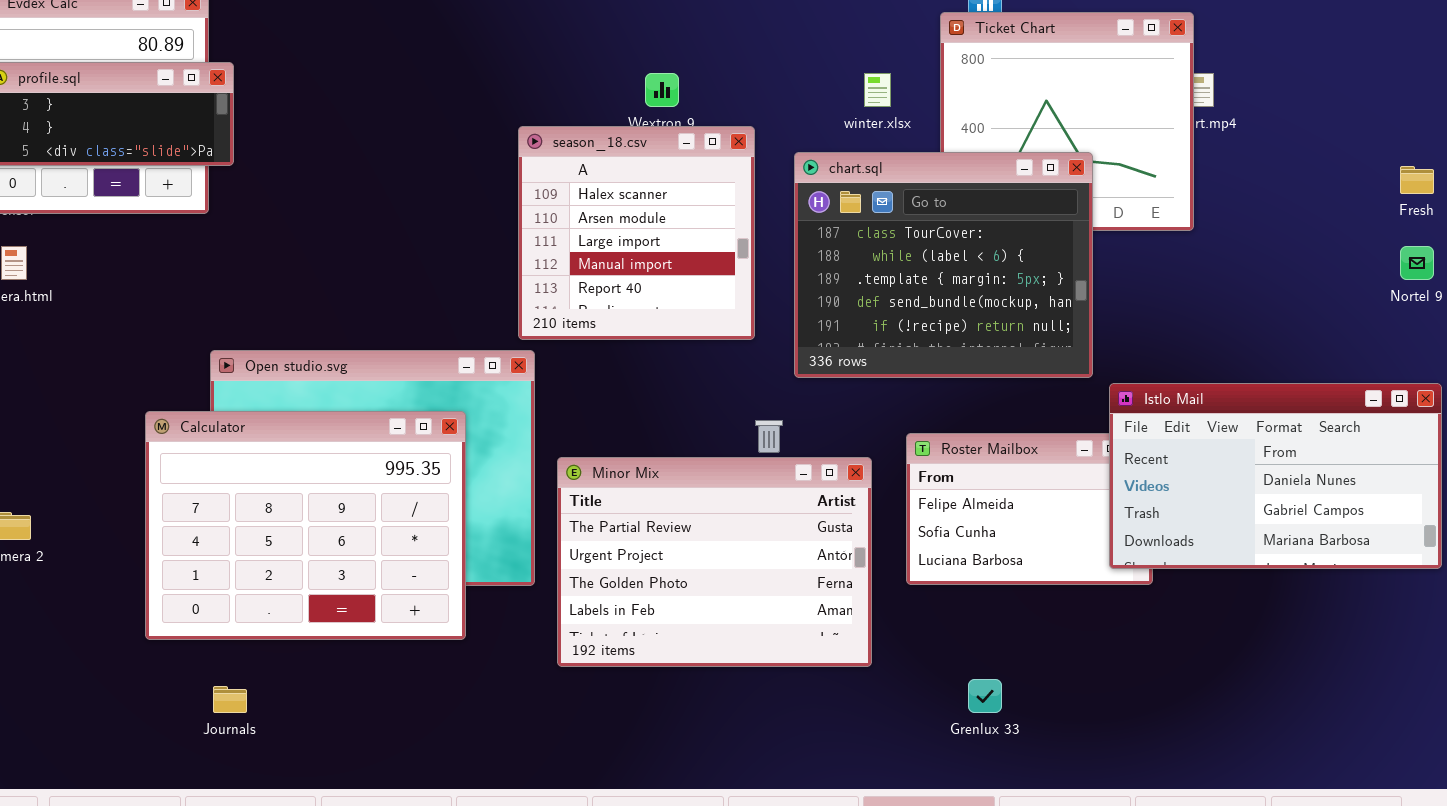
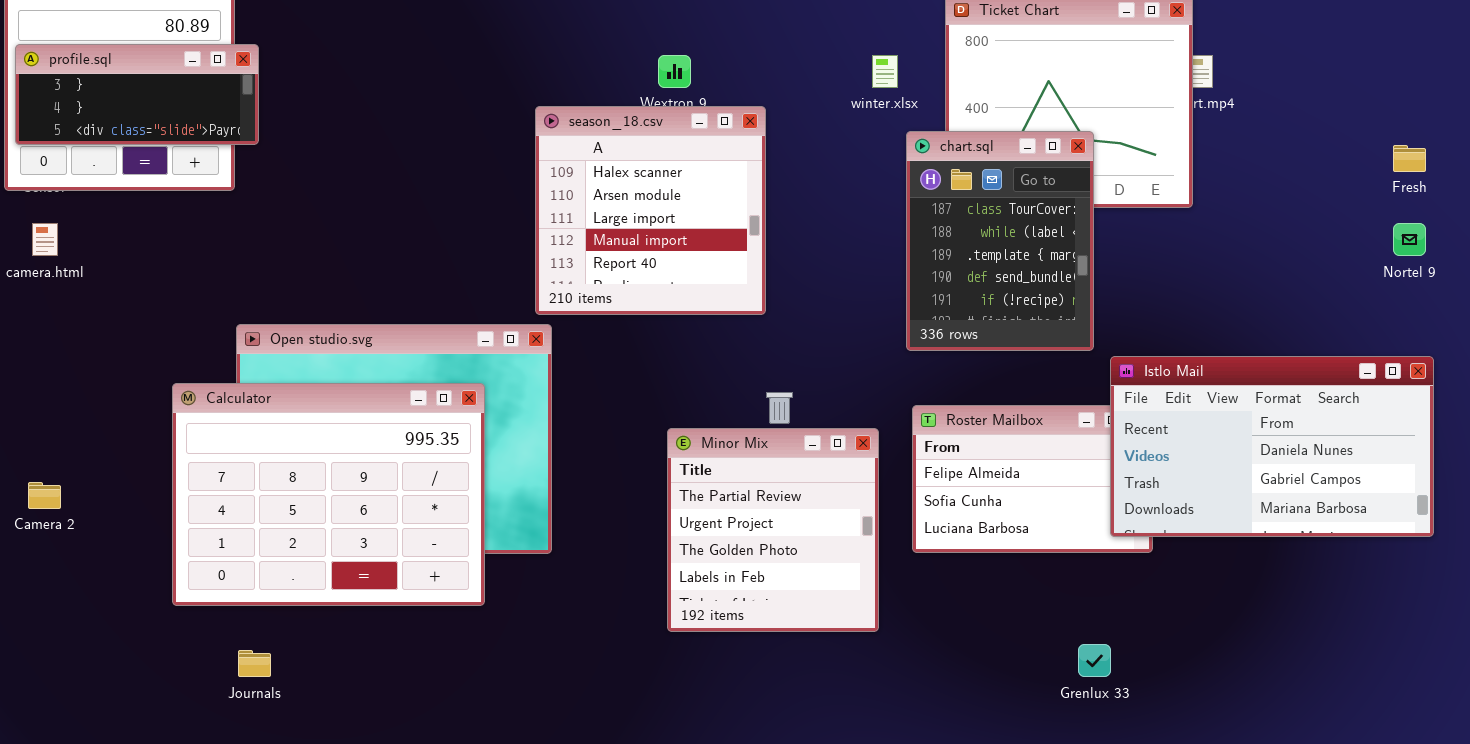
chart.sql: [794,152,1093,378] -> [906,131,1094,351], resized
Minor Mix: [557,457,872,667] -> [667,428,879,632], resized
Grenlux 33: [968,679,1002,713] -> [1078,644,1111,677], moved

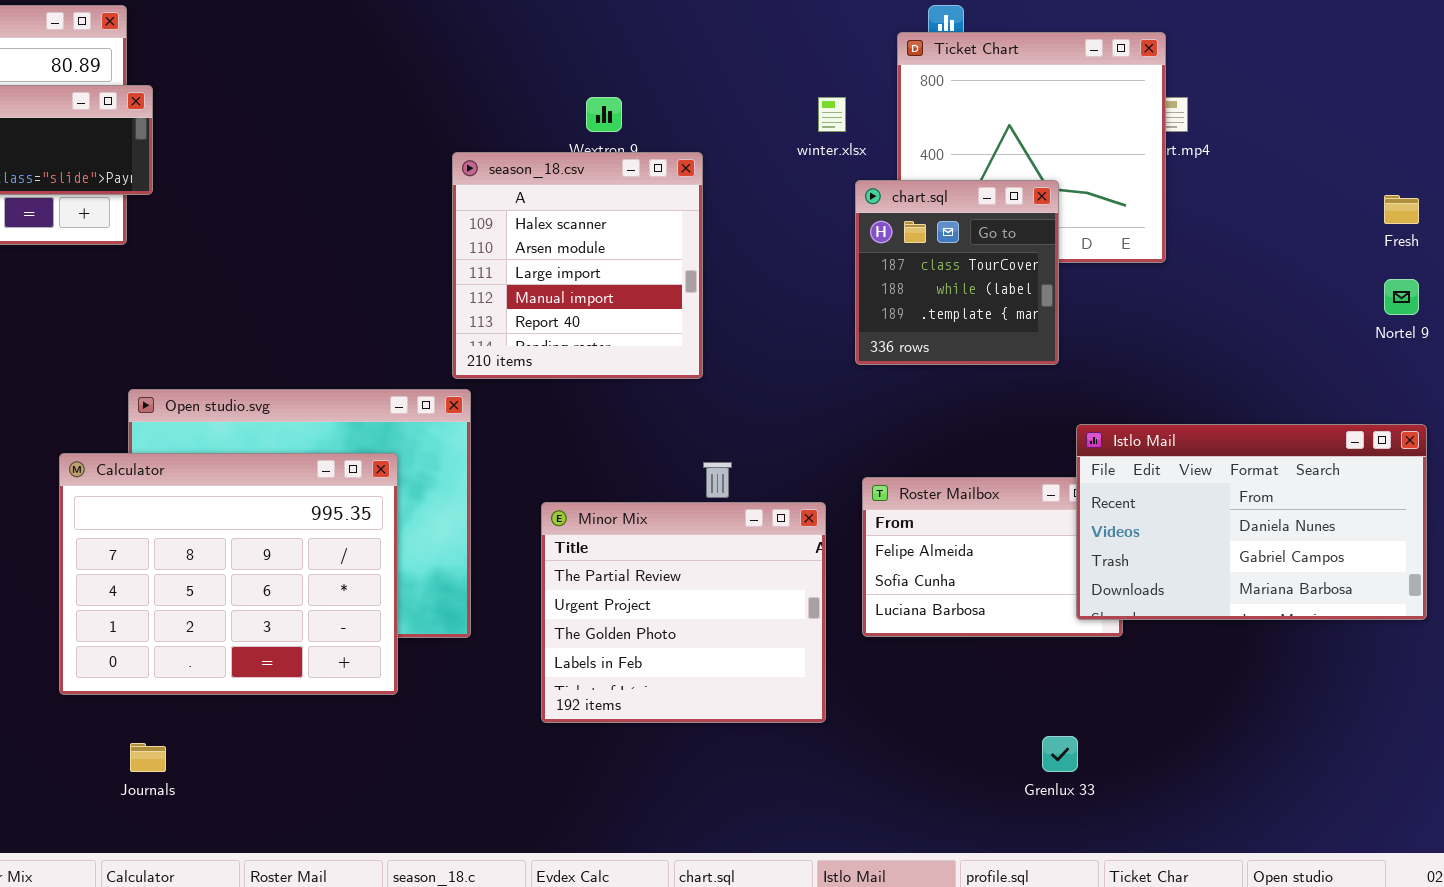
chart.sql: [906,131,1094,351] -> [855,180,1059,365], resized
Minor Mix: [667,428,879,632] -> [541,502,826,723], resized

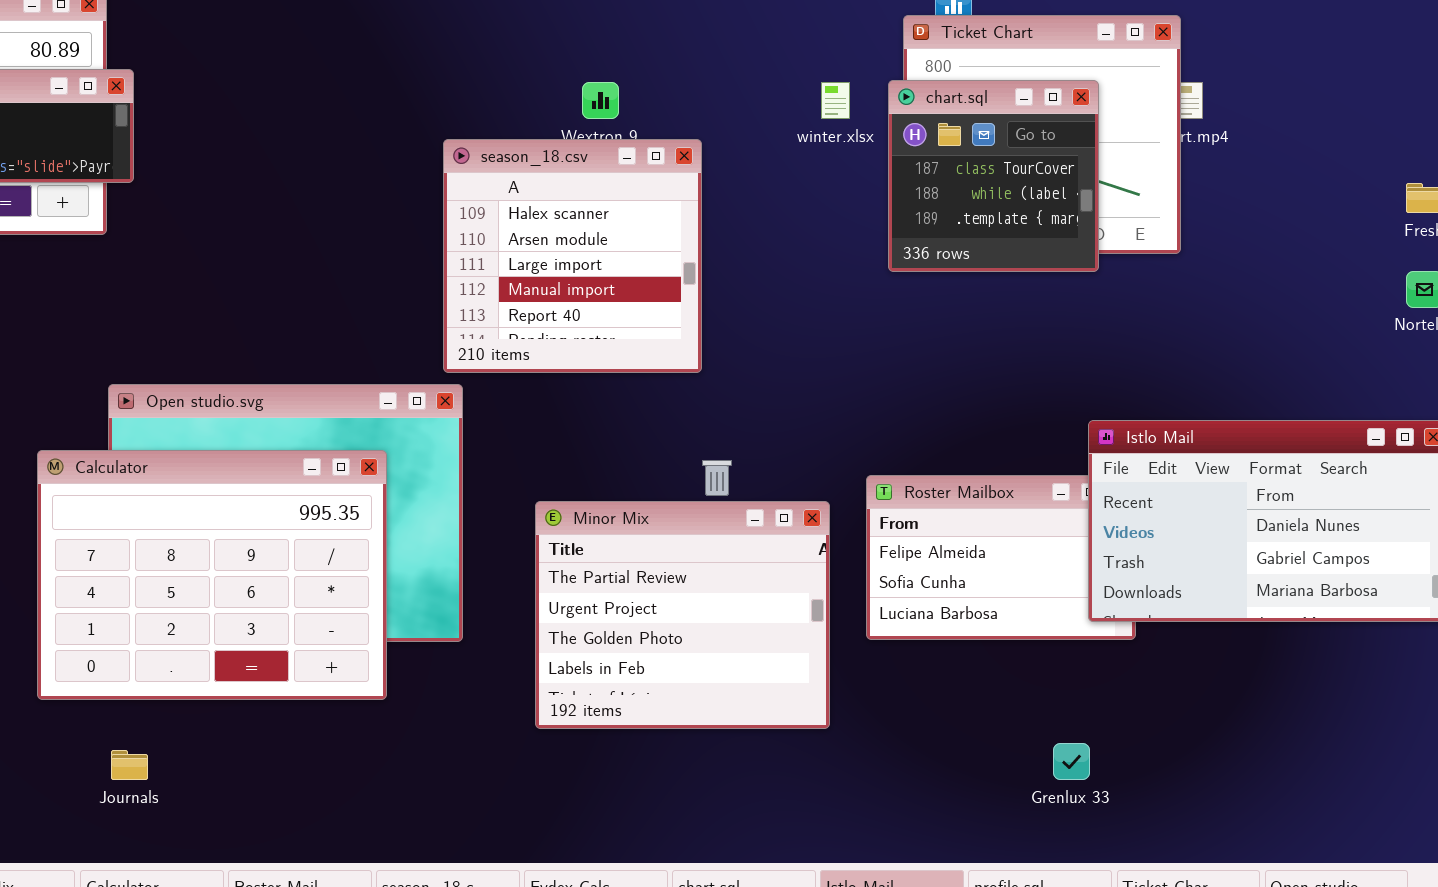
chart.sql: [855,180,1059,365] -> [888,80,1099,272], moved

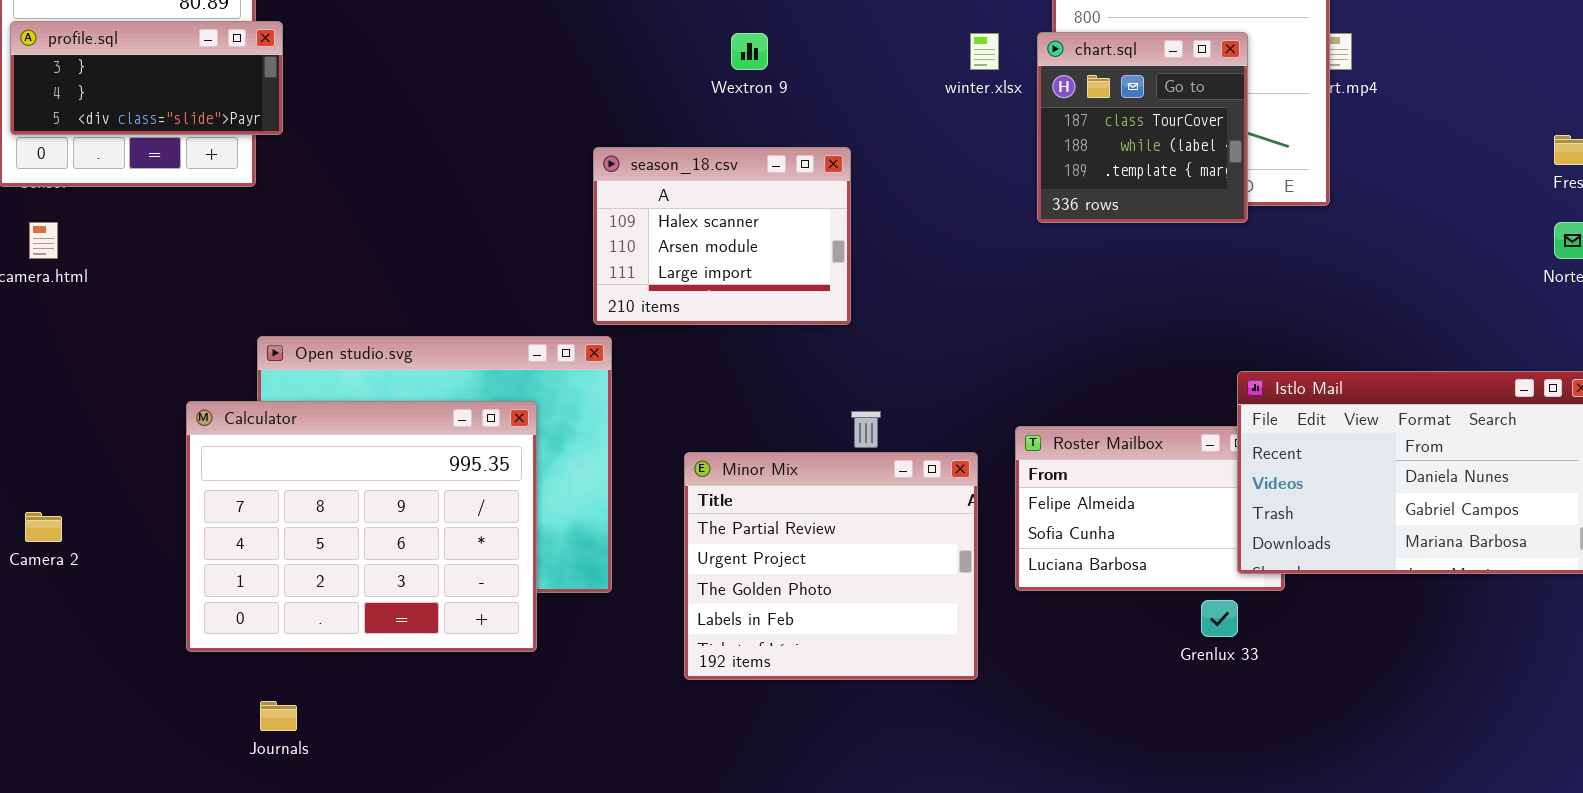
season_18.csv: [443,139,702,373] -> [593,147,851,325], resized
Grenlux 33: [1053,743,1090,780] -> [1201,600,1238,637], moved

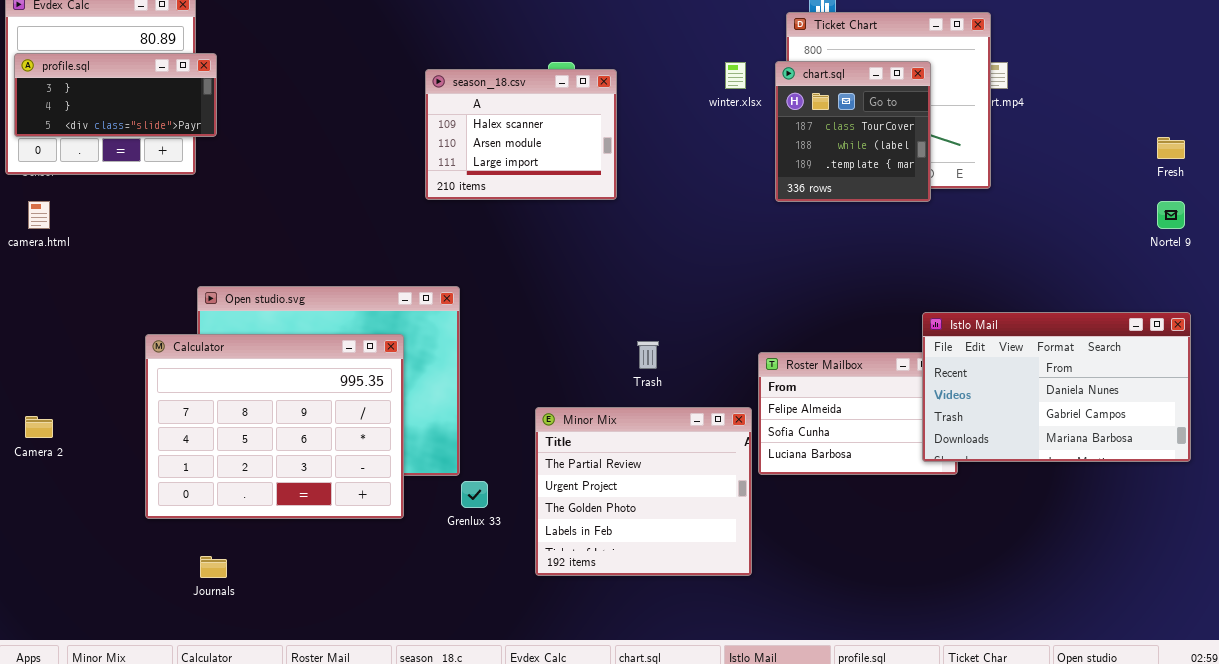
season_18.csv: [593,147,851,325] -> [425,69,617,200], moved
Minor Mix: [684,452,978,680] -> [535,407,752,576], moved
Grenlux 33: [1201,600,1238,637] -> [461,481,488,508], moved

